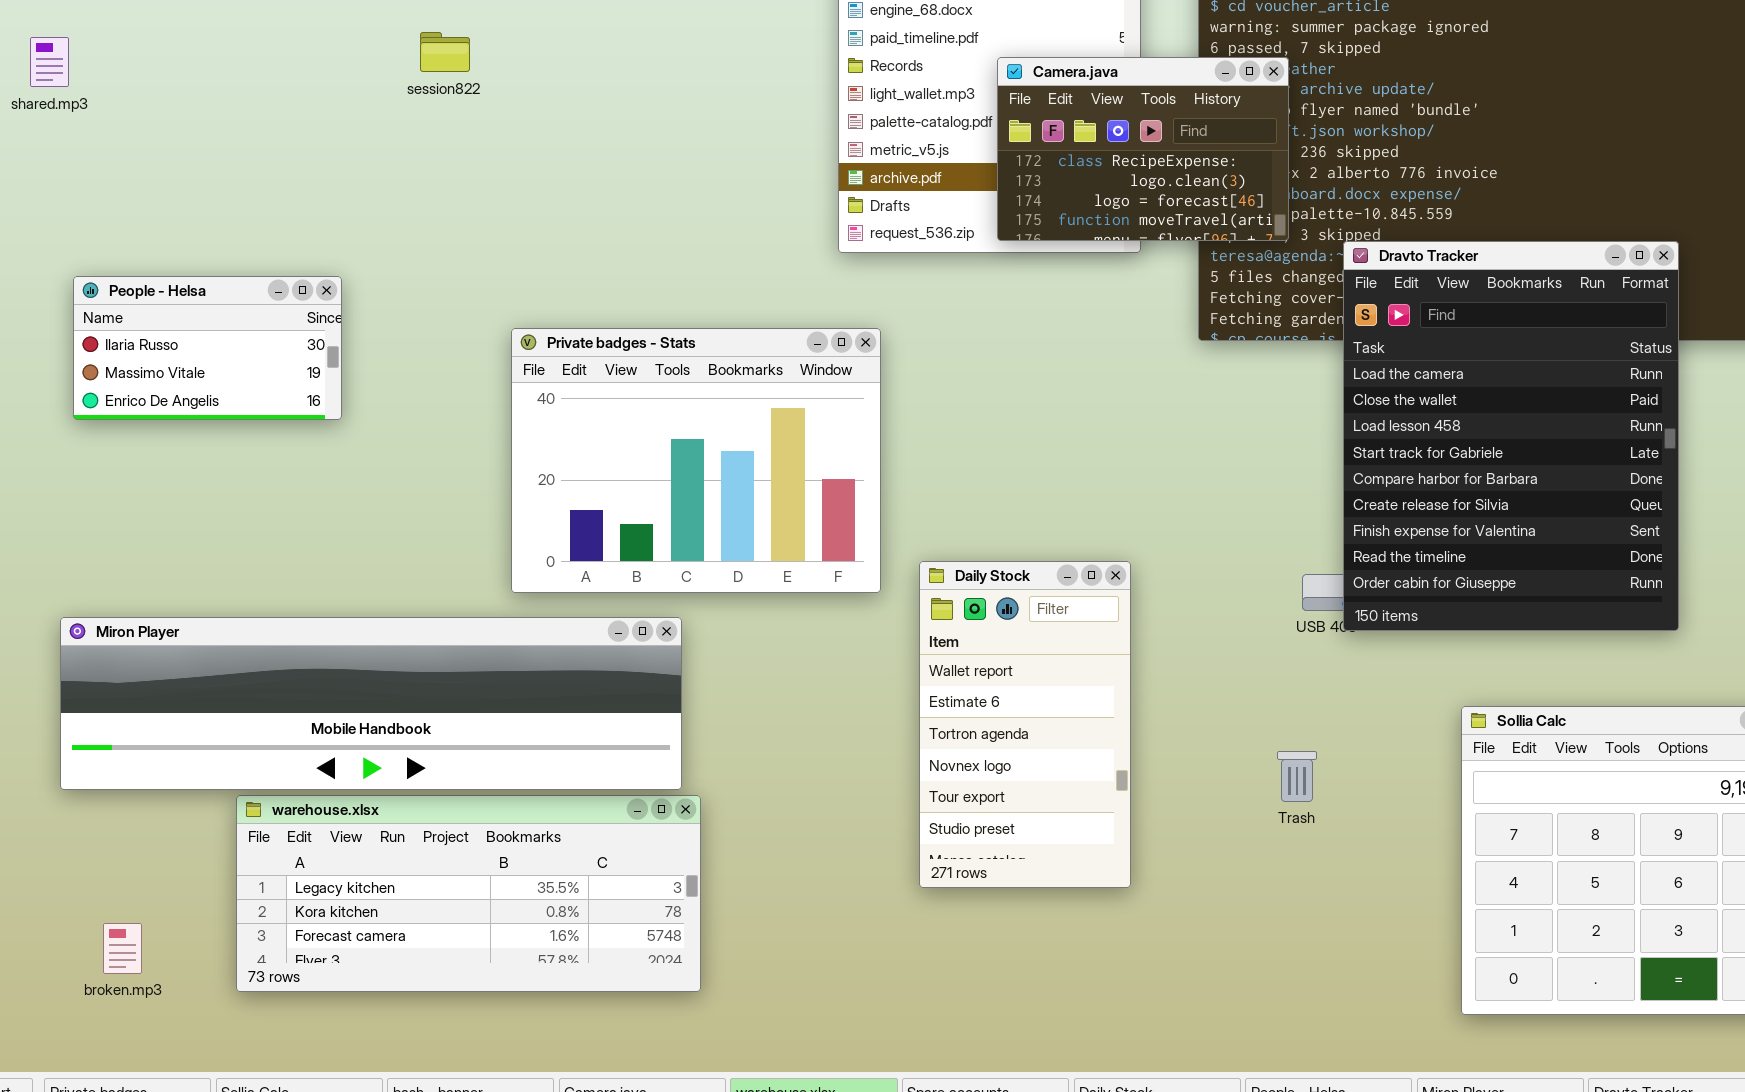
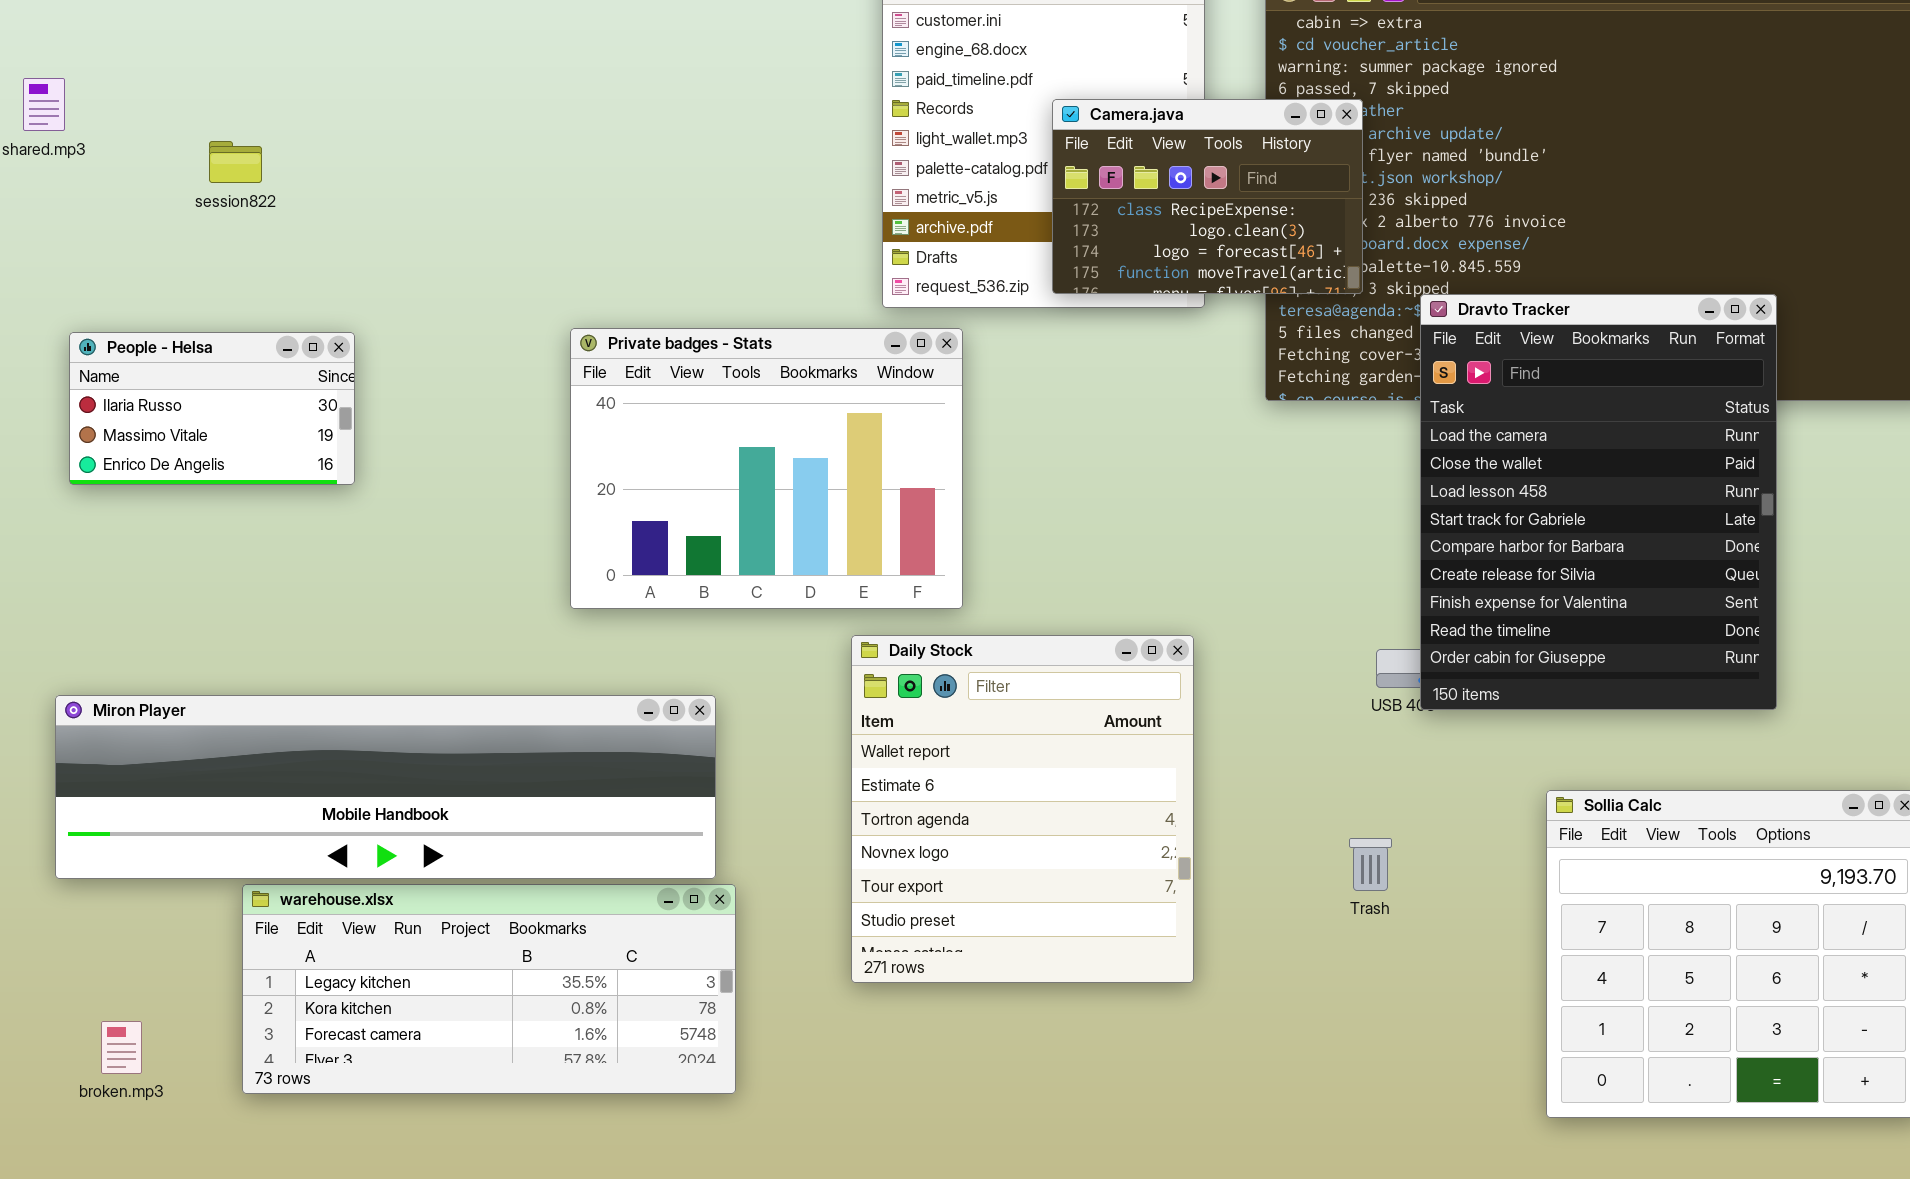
session822: [420,32,470,72] -> [209,141,262,183], moved
Private badges - Stats: [511,328,881,593] -> [570,328,963,609], moved
Daily Stock: [919,561,1131,888] -> [851,635,1194,983], resized

